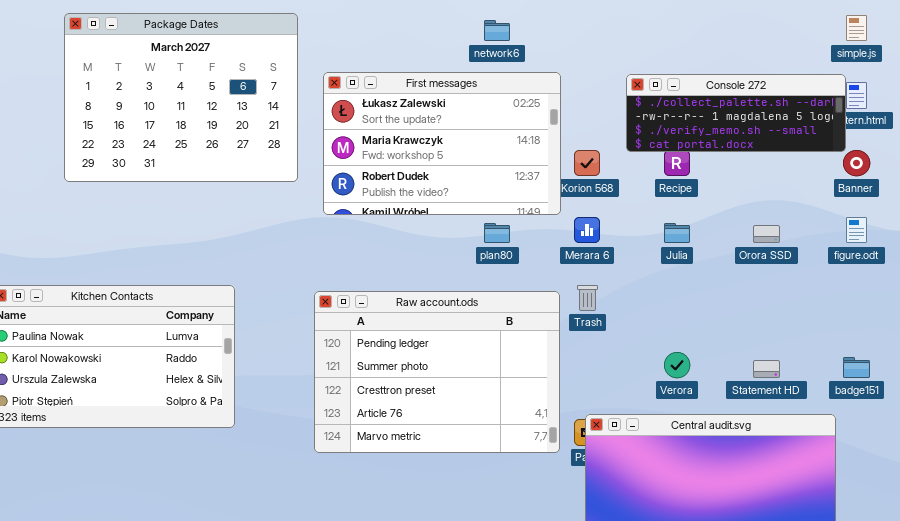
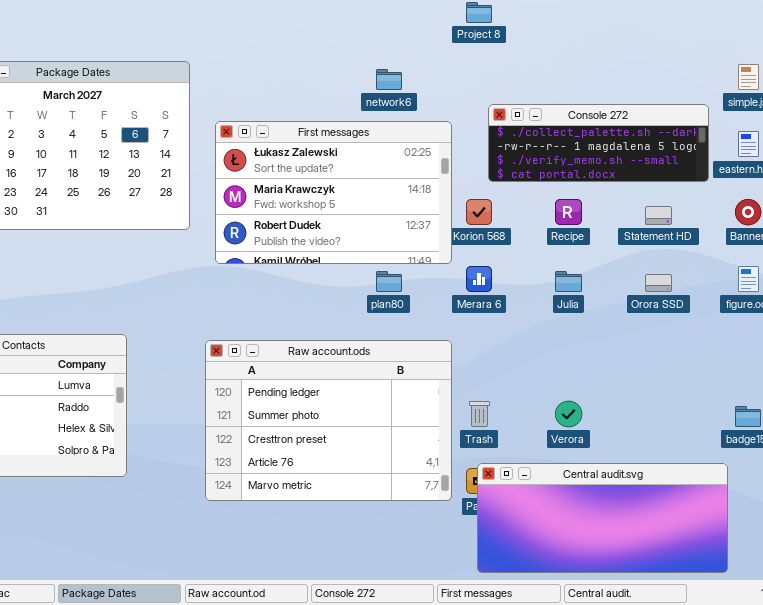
Console 272: [626,74,846,152] -> [488,104,709,182], moved
Trash: [577,285,598,311] -> [469,401,490,427], moved
Statement HD: [753,360,780,378] -> [645,206,672,225], moved

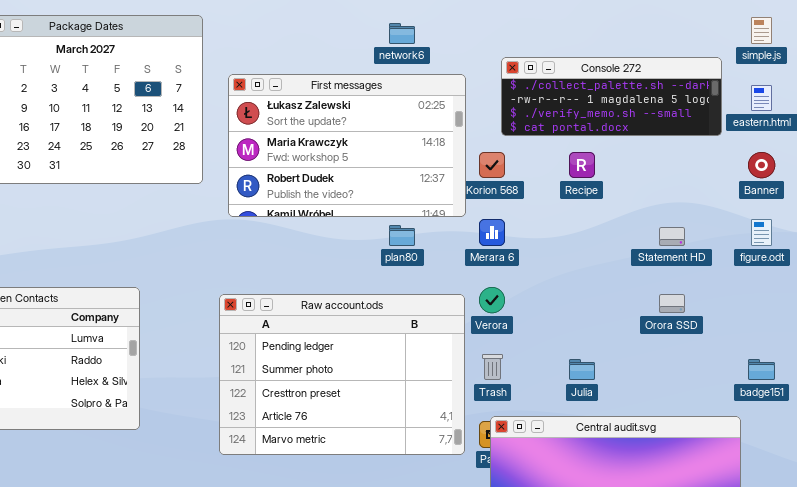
Statement HD: [645,206,672,225] -> [659,227,685,246], moved
Julia: [555,271,582,292] -> [569,359,595,380], moved
Orora SSD: [645,274,672,292] -> [659,294,685,313], moved
Verora: [555,401,582,427] -> [479,287,505,313], moved

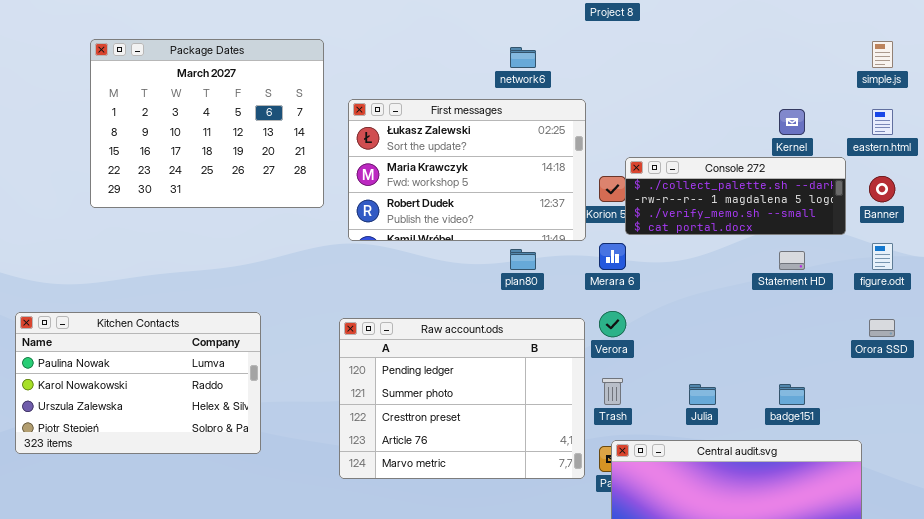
Console 272: [501,57,722,136] -> [625,157,846,235], moved
Orora SSD: [659,294,685,313] -> [869,319,895,337], moved
badge151: [748,359,775,380] -> [779,384,805,405], moved

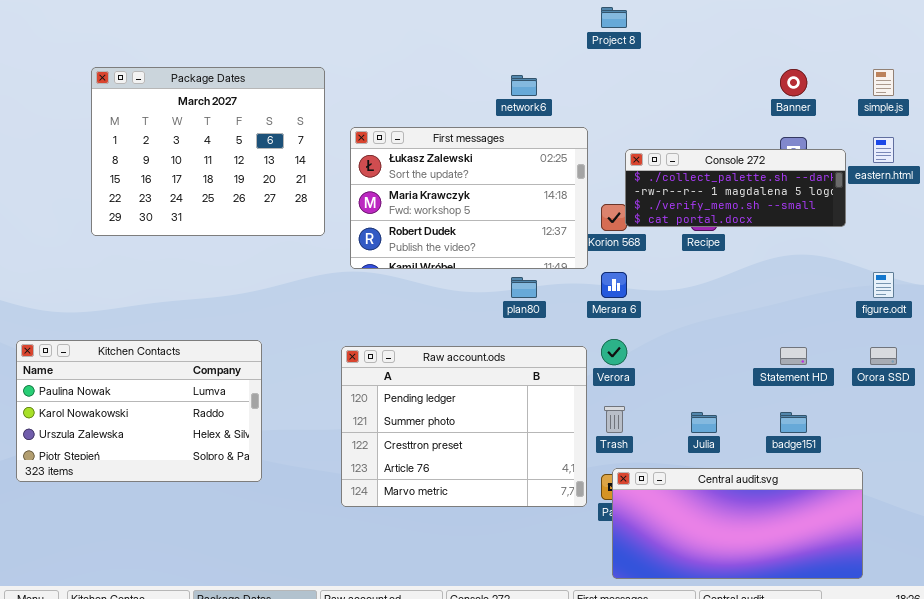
Console 272: [625,157,846,235] -> [625,149,846,227], moved
Banner: [869,176,895,202] -> [780,69,807,96], moved
Statement HD: [779,251,805,270] -> [780,347,807,365], moved

